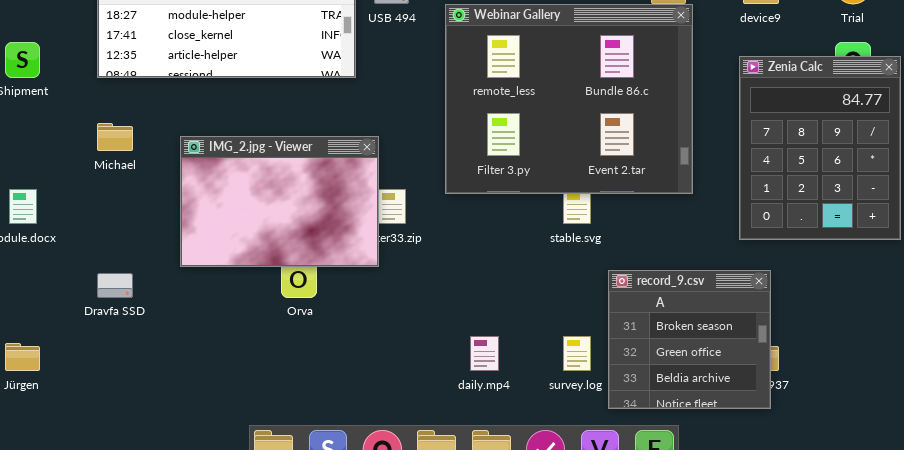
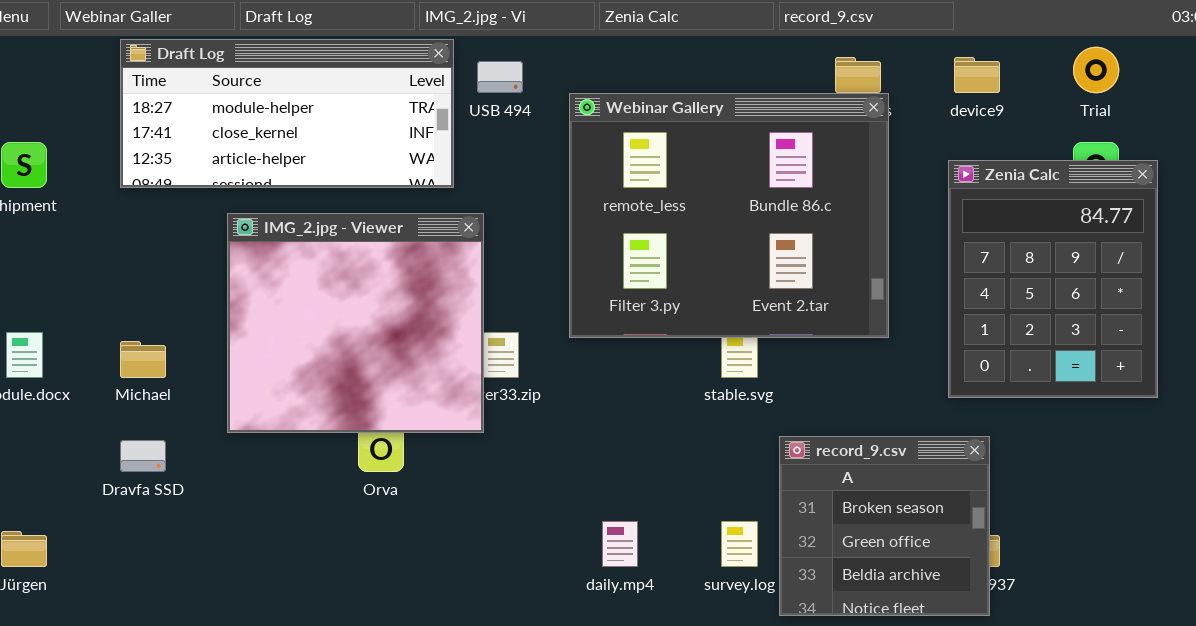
Michael: [97,123,133,151] -> [120,341,166,378], moved
IMG_2.jpg - Viewer: [180,136,379,267] -> [227,213,484,433], resized

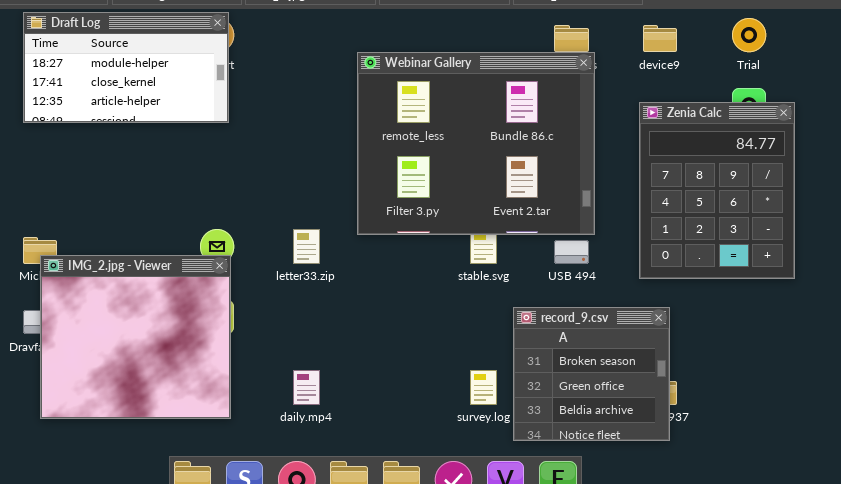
Draft Log: [120,39,454,188] -> [23,12,229,123], resized
USB 494: [477,61,523,93] -> [554,240,589,264], moved
IMG_2.jpg - Viewer: [227,213,484,433] -> [40,255,231,419], moved
daily.mp4: [602,521,638,567] -> [293,370,320,405], moved

